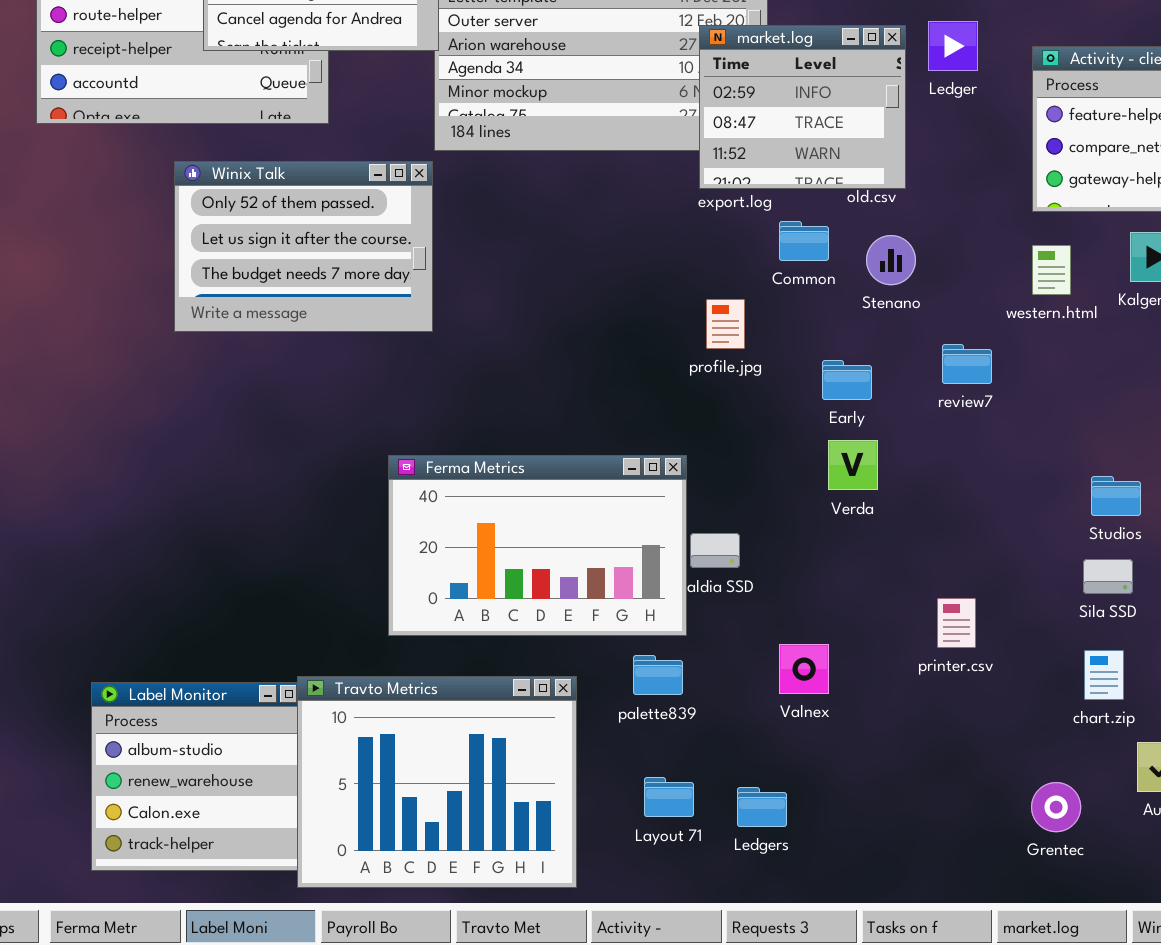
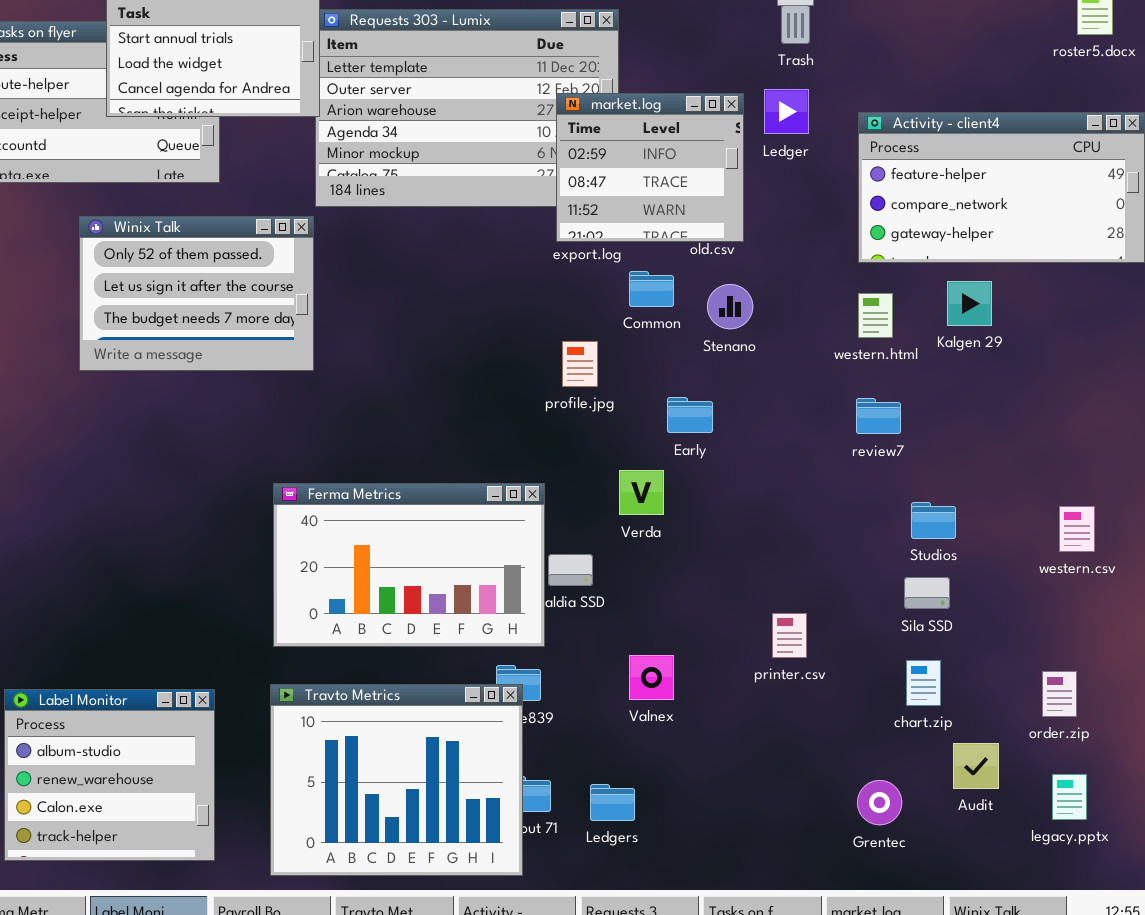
review7: [942,344,992,384] -> [856,398,901,434], moved
Verda: [828,440,878,490] -> [619,470,664,515], moved
Travto Metrics: [297,676,577,888] -> [270,684,523,876], moved

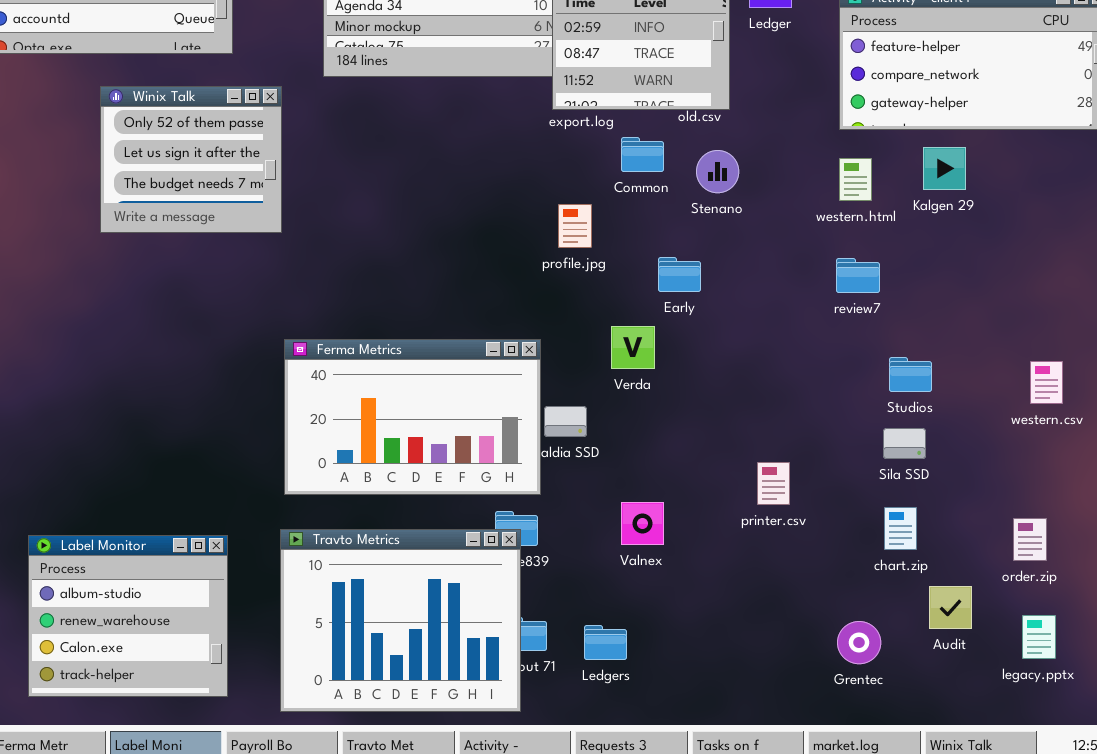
Winix Talk: [79,216,314,371] -> [100,86,282,233], resized

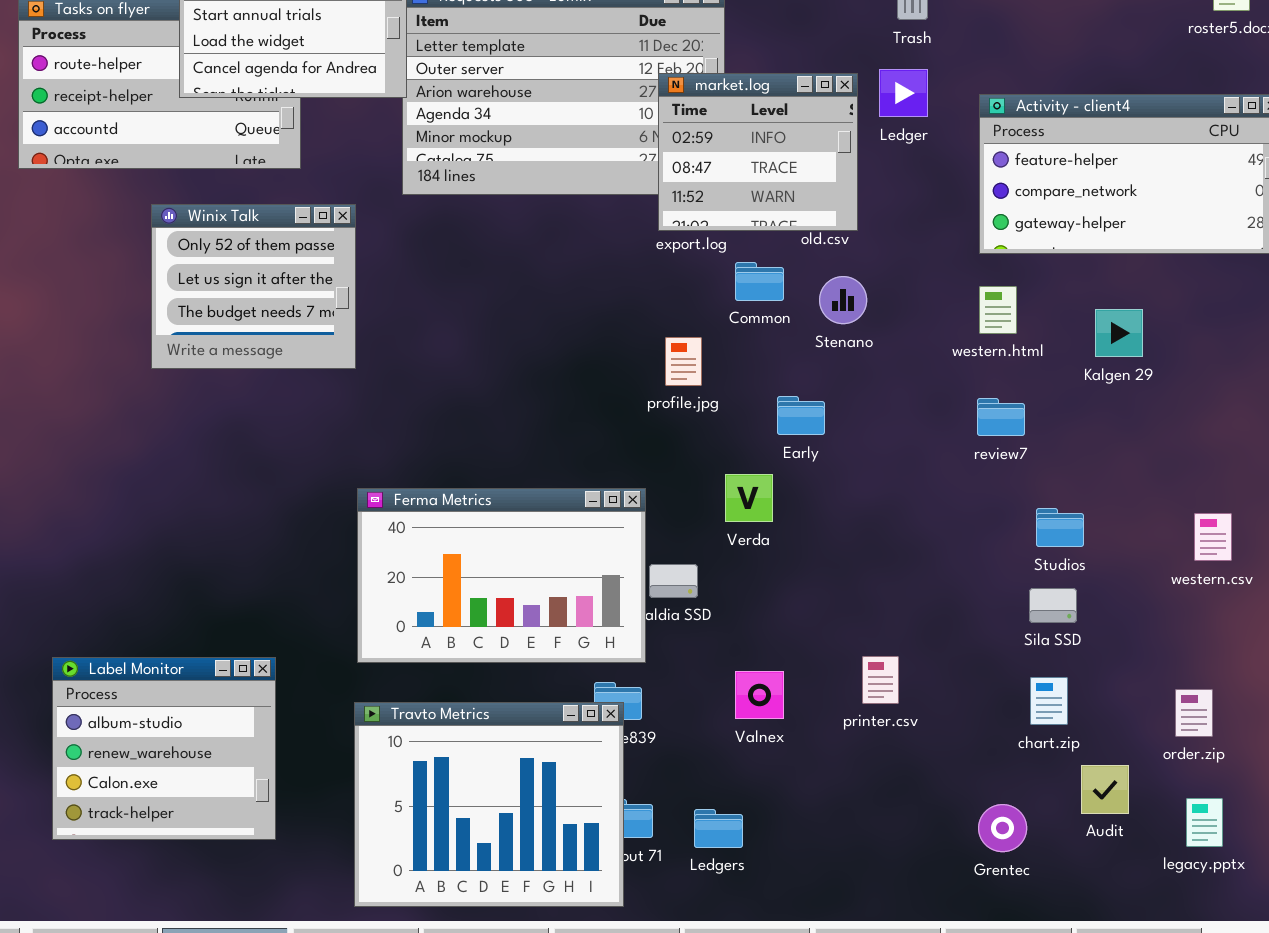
Kalgen 29: [923,147,966,190] -> [1095,309,1143,357], moved
printer.csv: [757,462,790,505] -> [862,656,899,704], moved
Label Monitor: [28,535,228,697] -> [52,657,276,840], moved

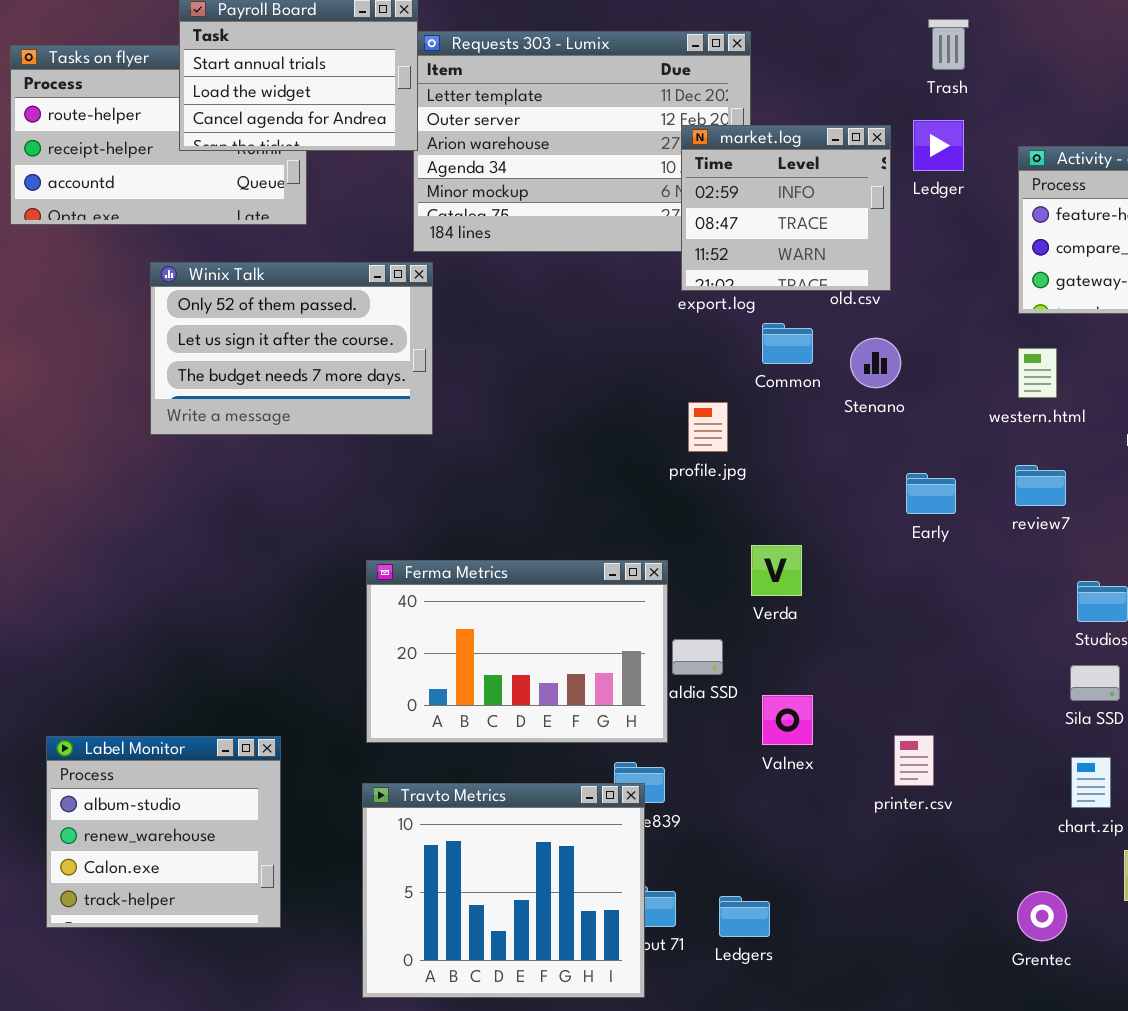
Winix Talk: [151,204,356,369] -> [150,262,433,435], resized
Early: [777,396,825,435] -> [906,473,956,514], moved
Valnex: [735,671,784,719] -> [762,695,813,745], moved

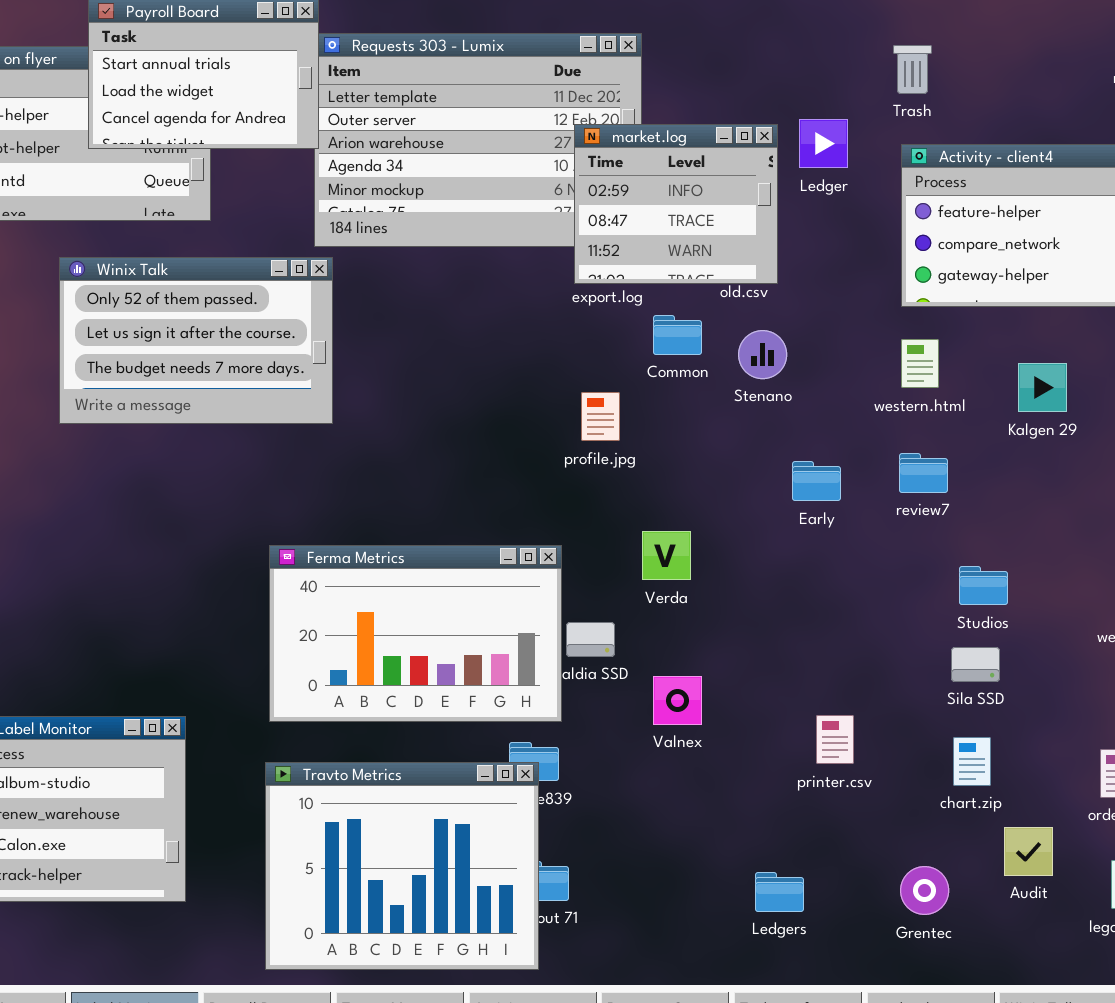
Trash: [928,19,969,70] -> [893,45,932,94], moved
printer.csv: [894,735,934,786] -> [816,715,854,764], moved
Ledgers: [719,896,770,937] -> [755,872,804,912], moved

